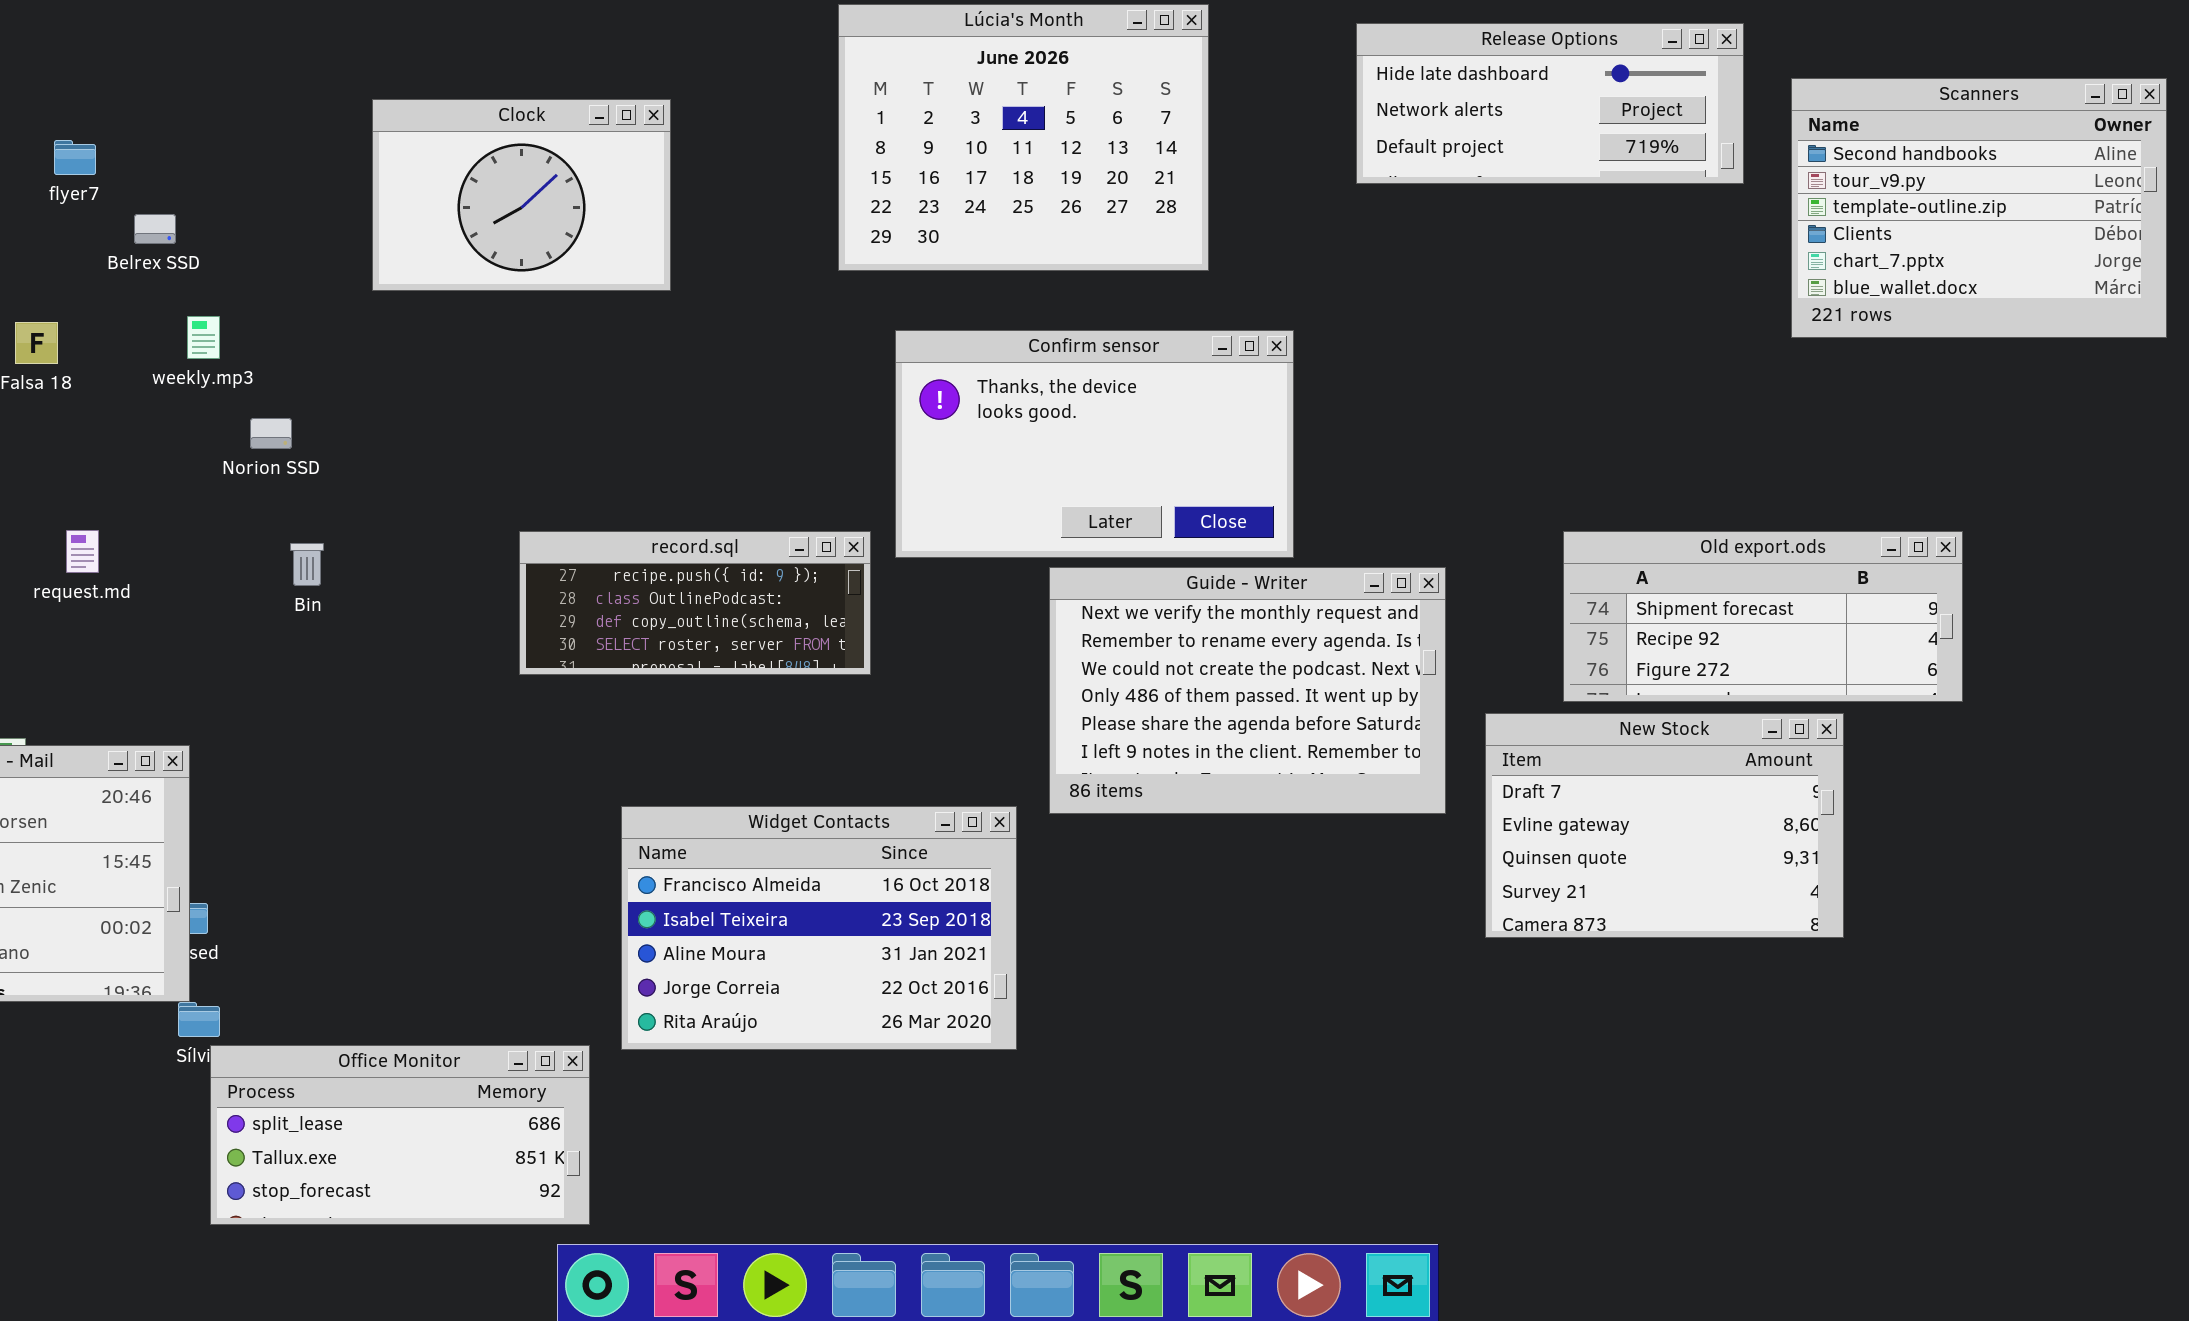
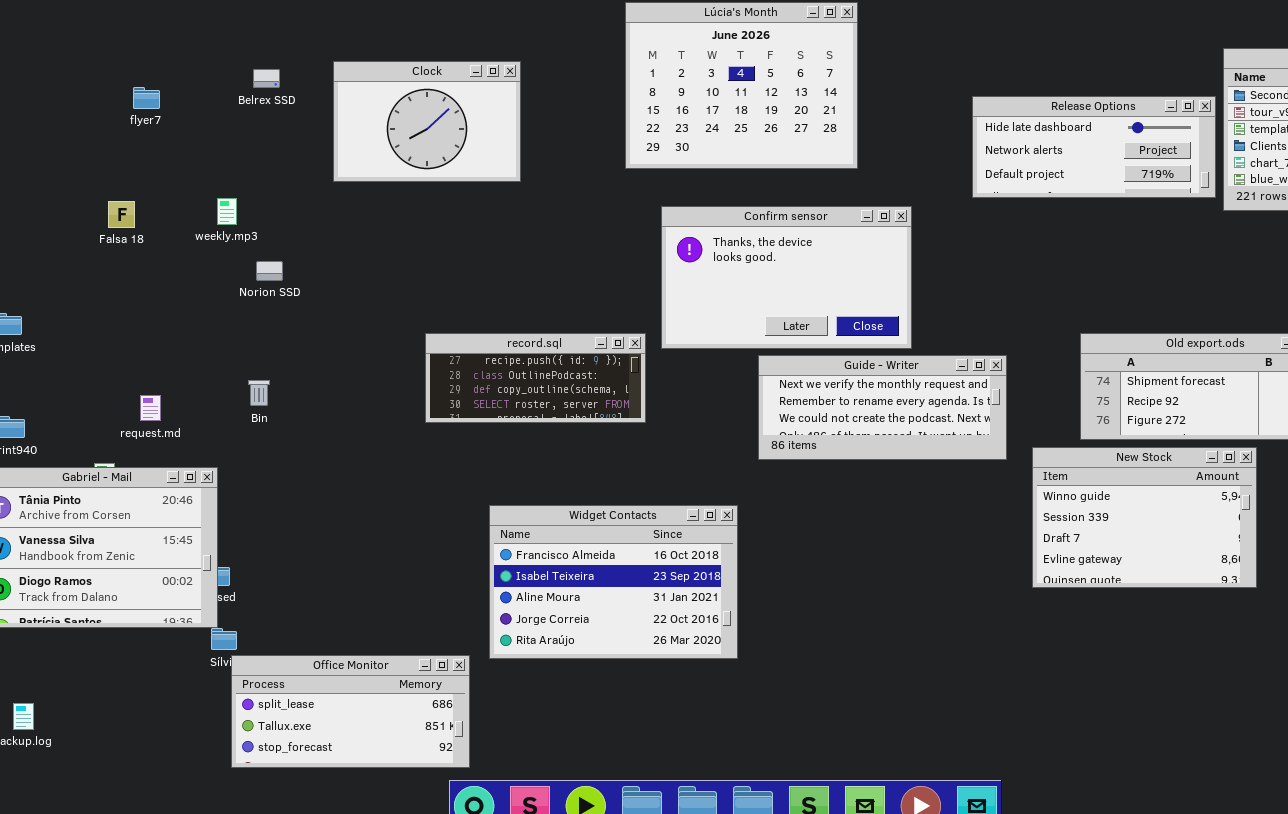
Release Options: [1356,23,1744,184] -> [972,96,1216,198], moved
Belrex SSD: [134,214,176,244] -> [253,69,280,88], moved
request.md: [66,530,99,573] -> [140,395,161,421], moved
Bin: [290,543,324,586] -> [248,380,270,406], moved
Guide - Writer: [1049,567,1446,814] -> [758,355,1007,460], resized
New Stock: [1485,713,1844,938] -> [1032,447,1257,588], scrolled up 2 rows

